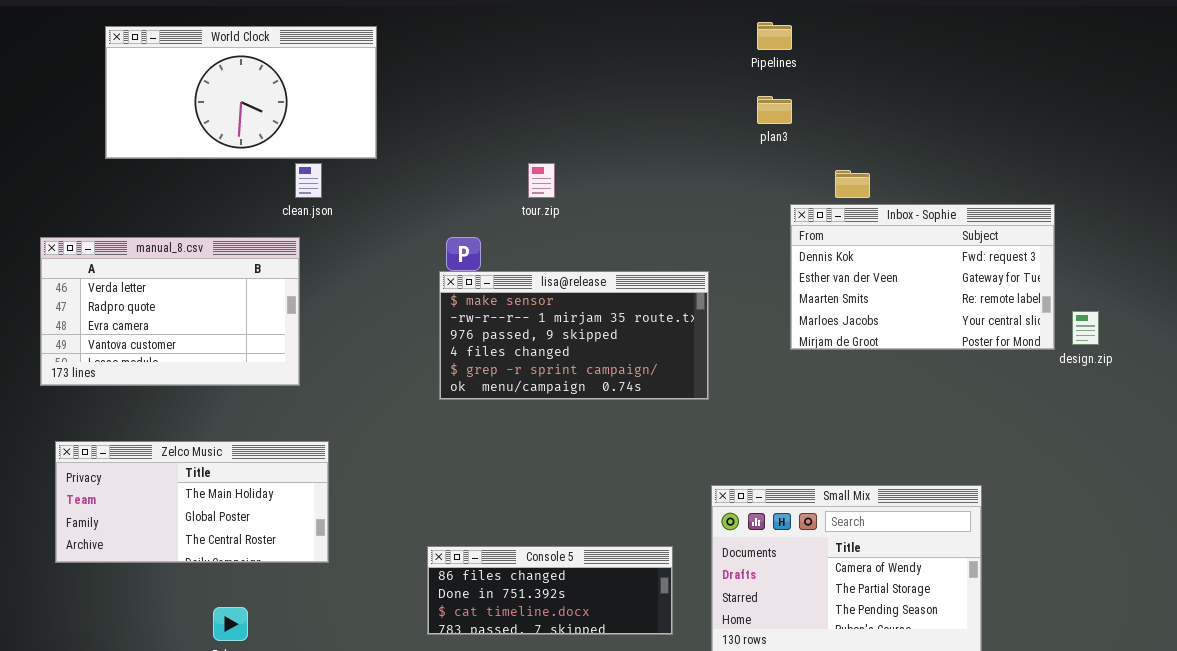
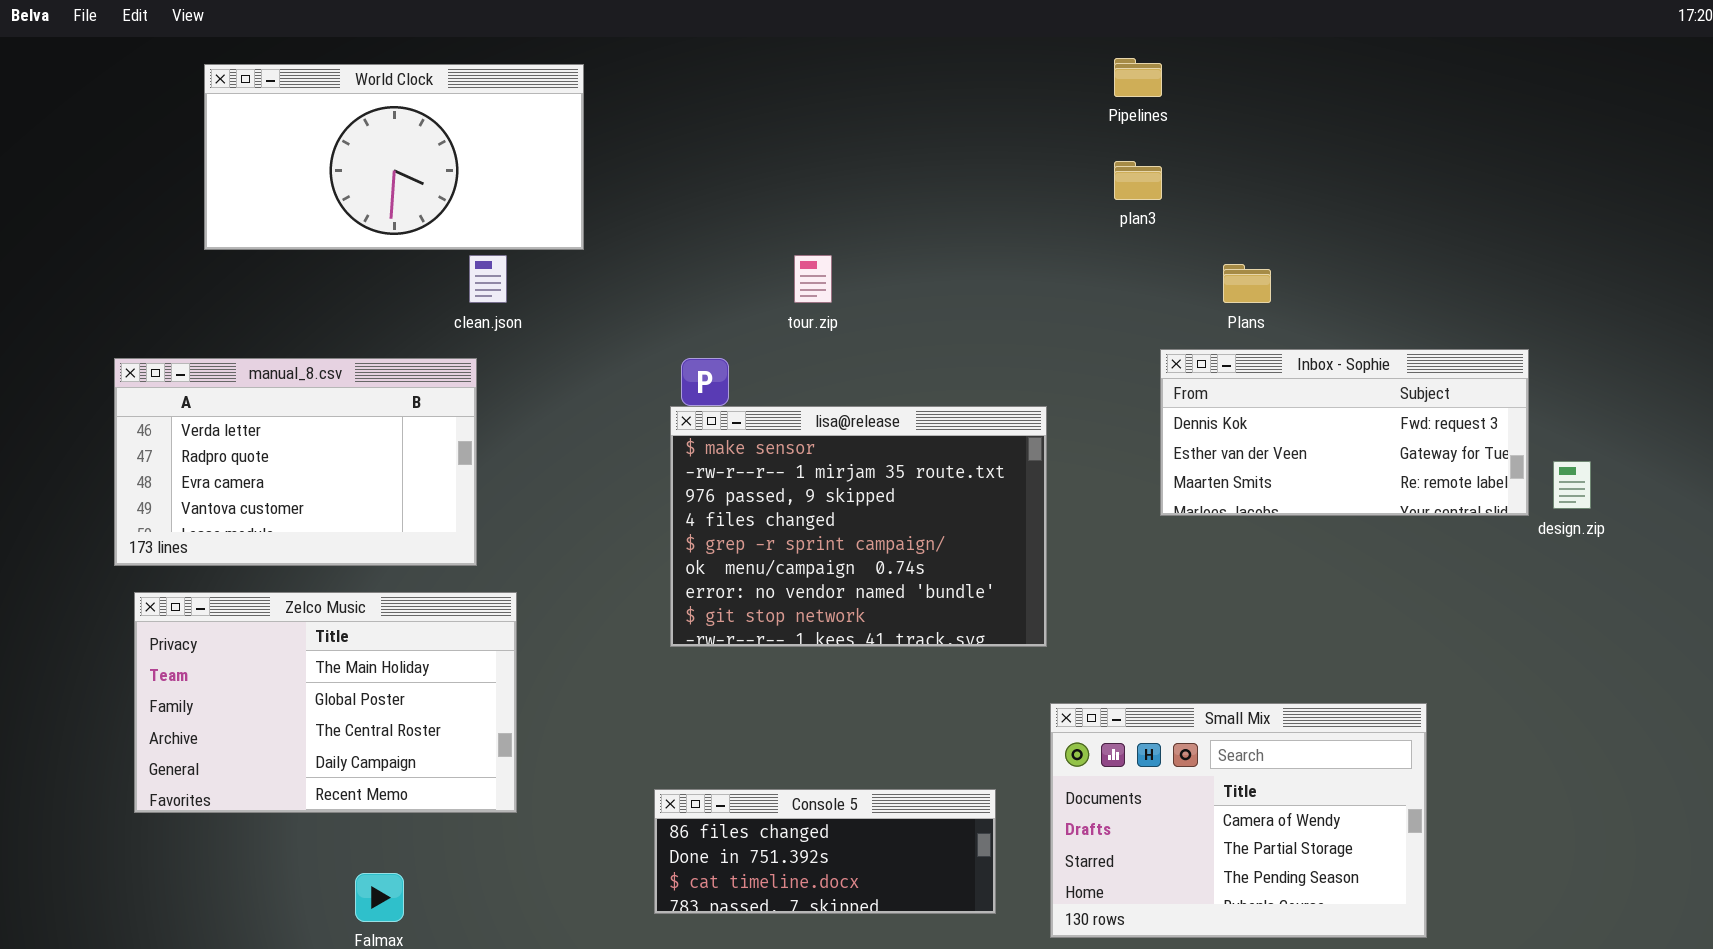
Inbox - Sophie: [790,204,1055,350] -> [1160,349,1529,516], resized
lisa@release: [439,271,709,400] -> [670,406,1047,647], resized
Zelco Music: [55,441,329,563] -> [134,592,517,813], resized

